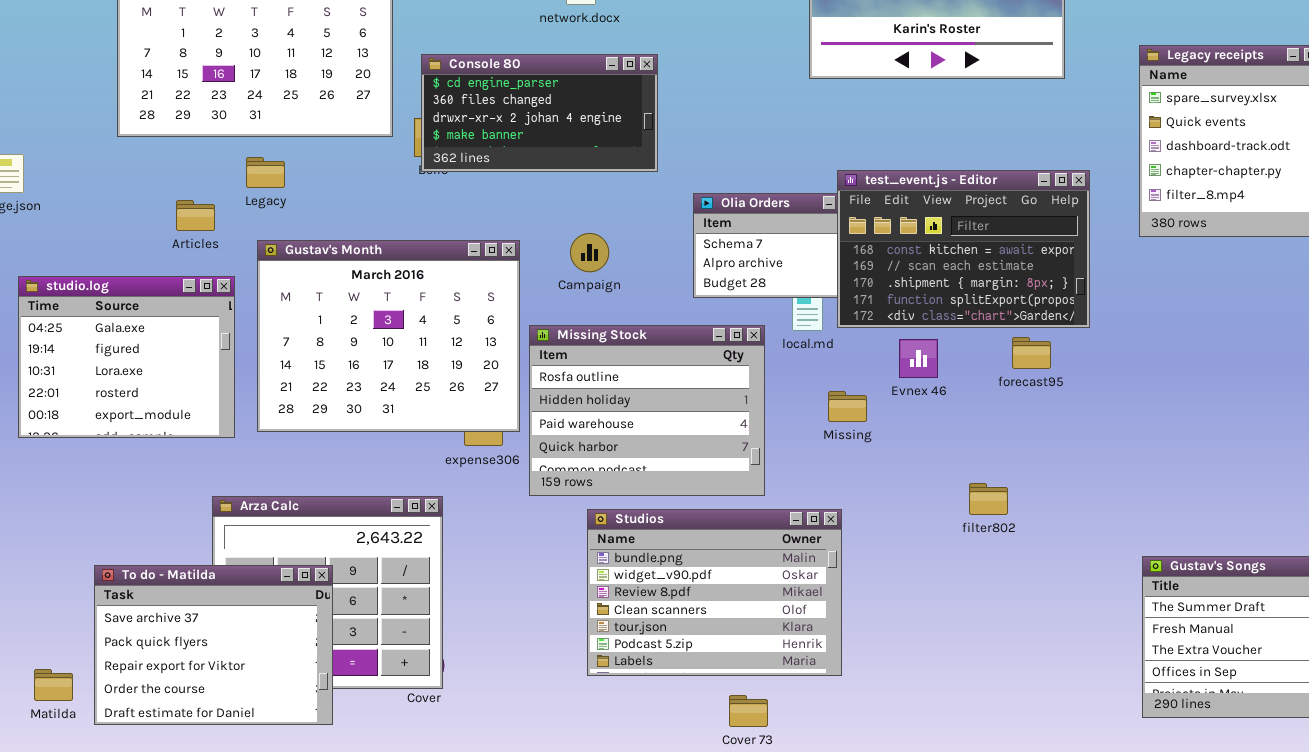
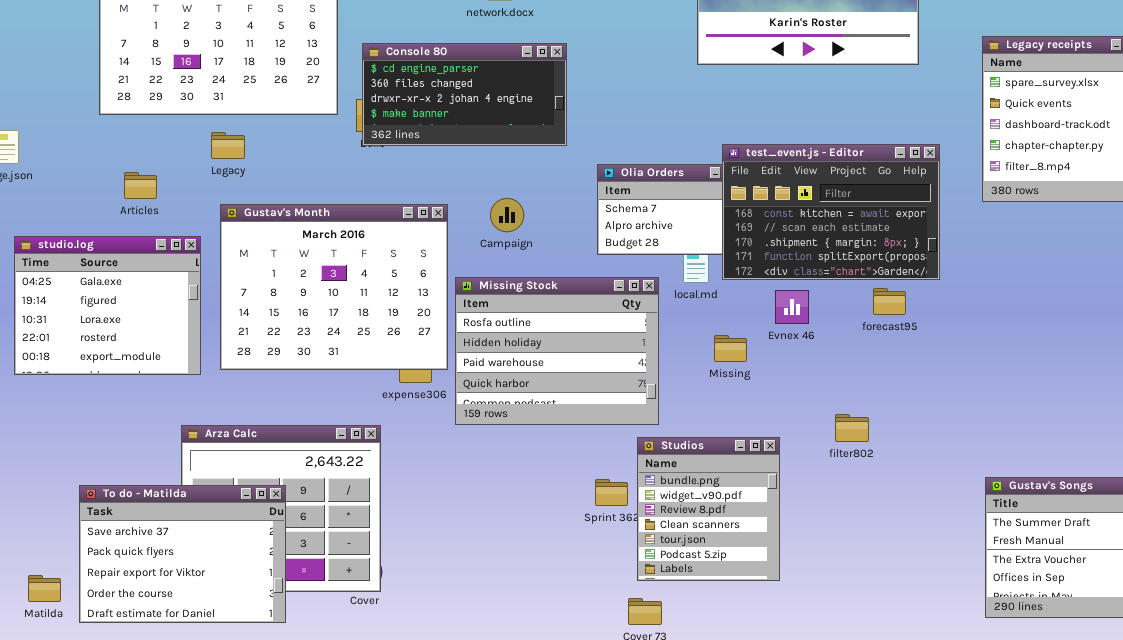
Articles: [176,200,215,231] -> [124,172,157,199], moved
Studios: [587,509,842,676] -> [637,437,780,581], moved, resized

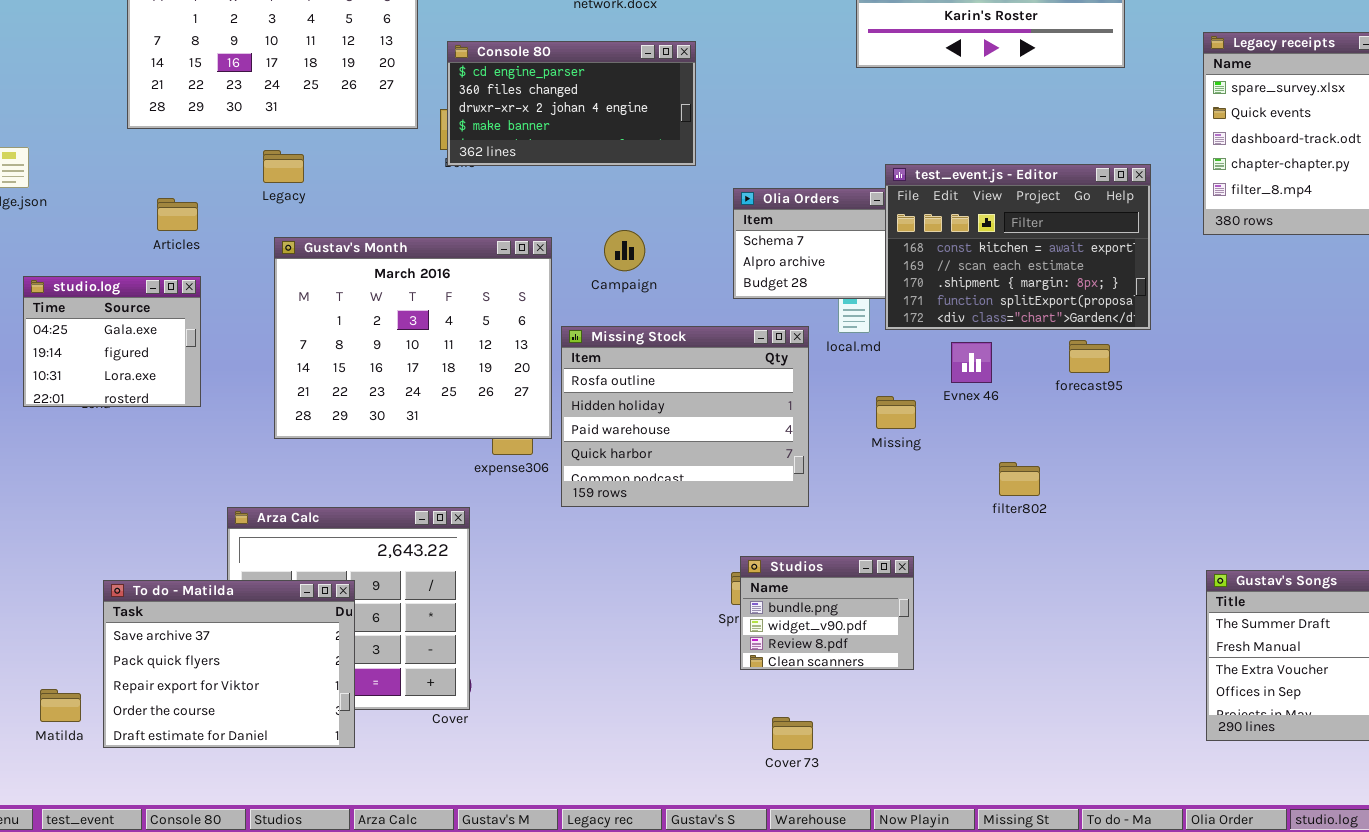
studio.log: [14,236,201,375] -> [23,276,201,407], resized
filter802: [835,414,869,442] -> [999,462,1040,496], moved
Studios: [637,437,780,581] -> [740,556,914,670], moved, resized

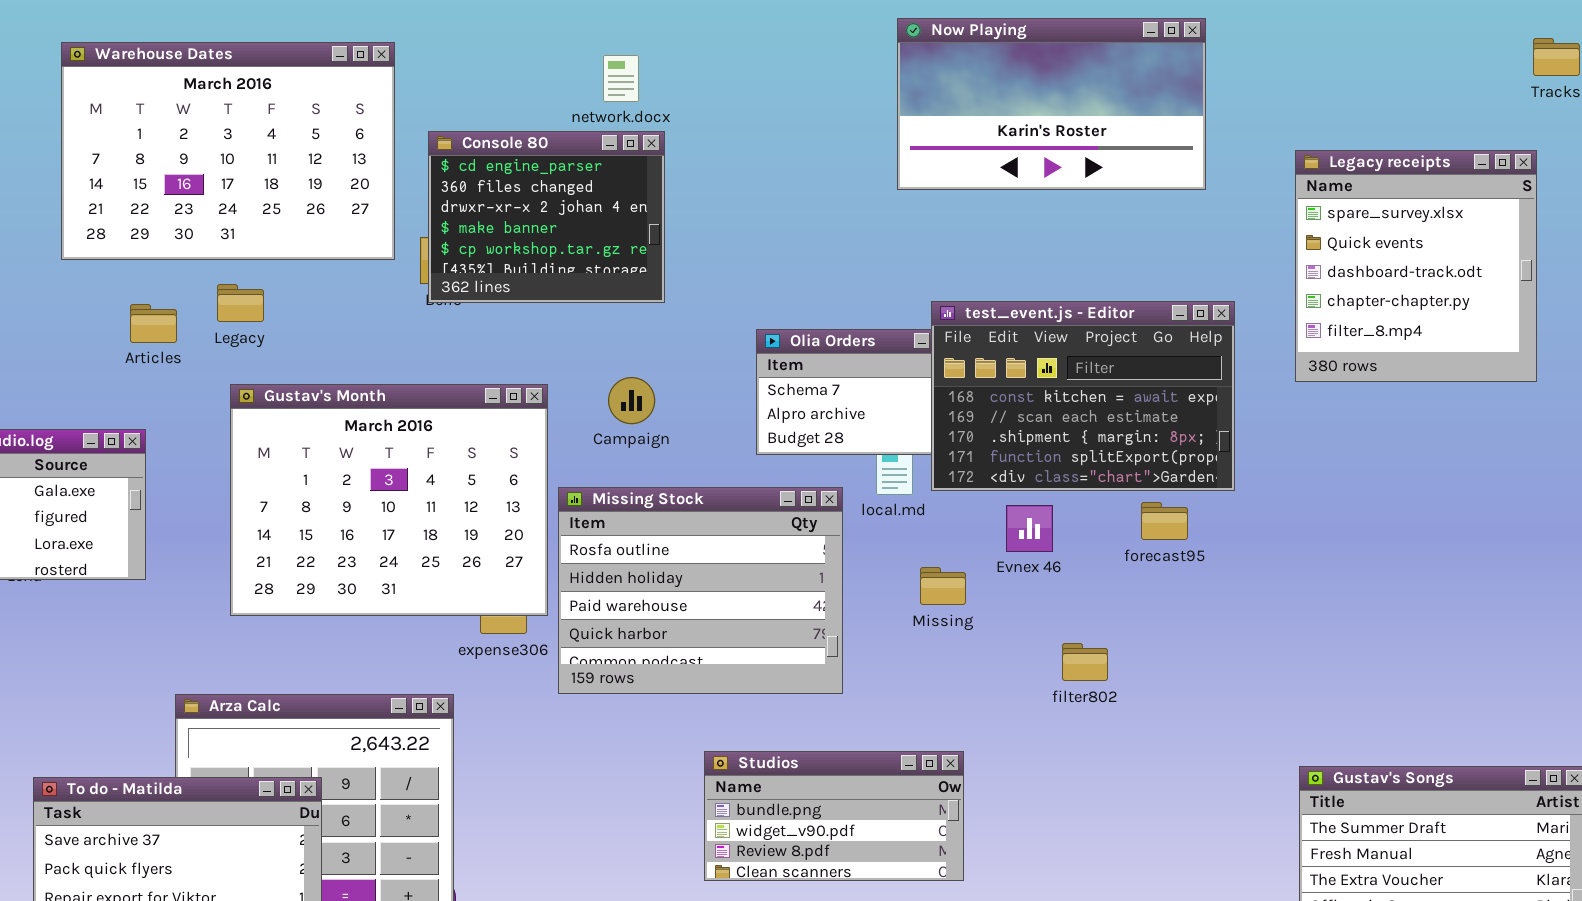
Console 80: [447,41,696,166] -> [428,131,665,303], resized
Articles: [157,198,198,231] -> [130,304,177,343], moved
Studios: [740,556,914,670] -> [704,751,964,881], resized

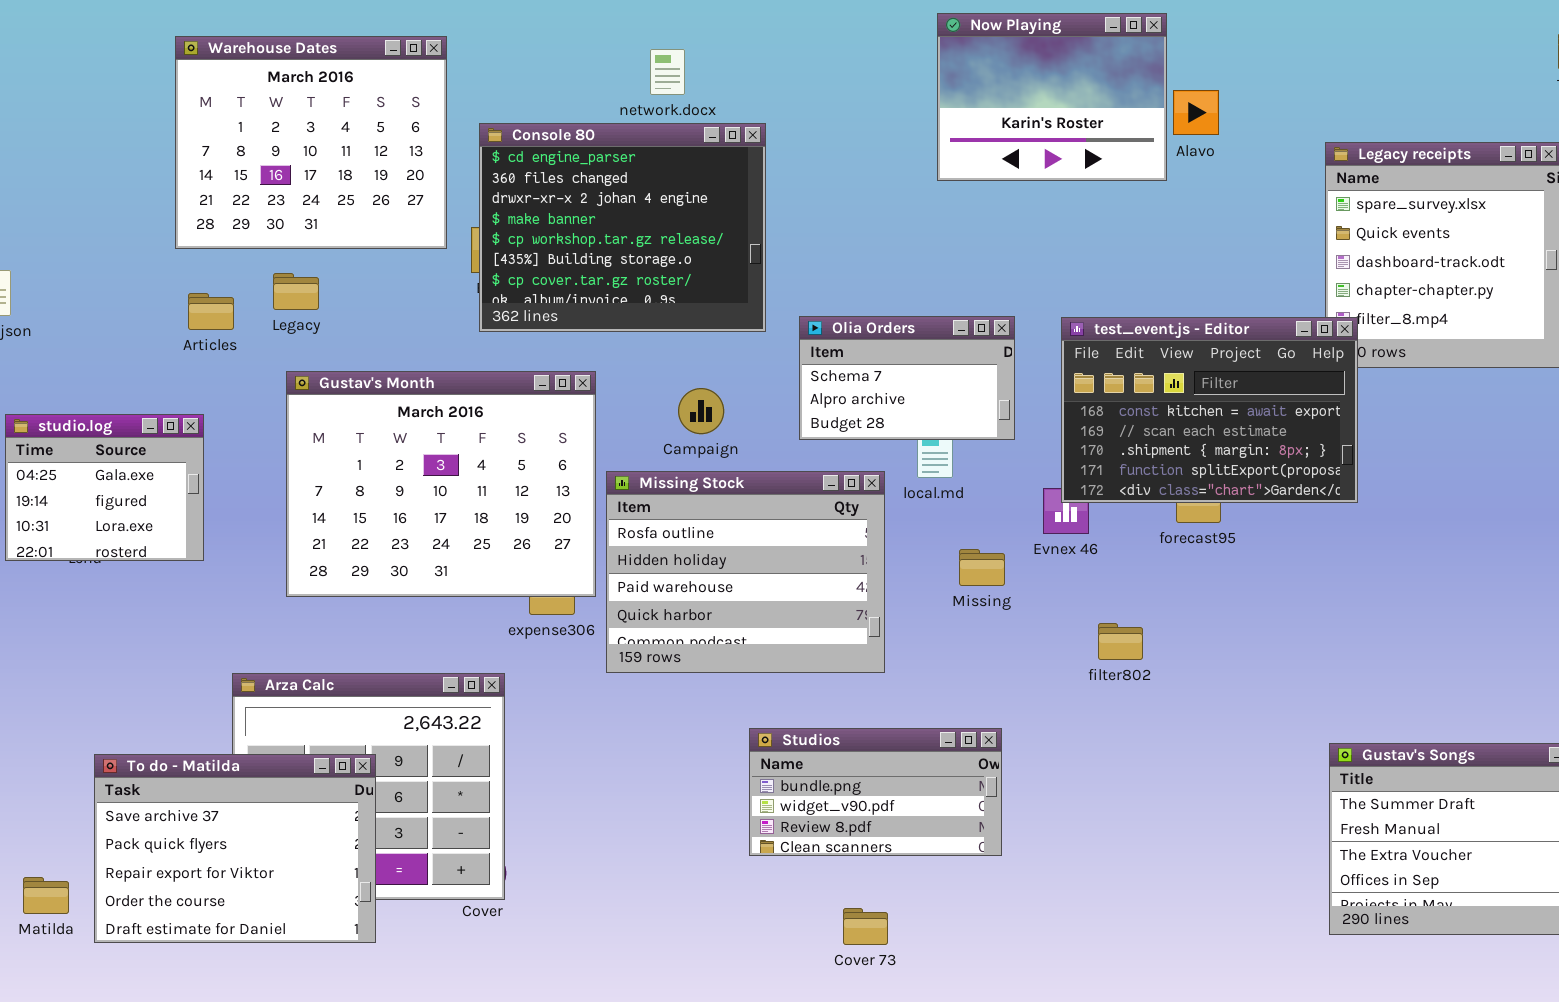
Now Playing: [897,18,1206,190] -> [937,13,1167,181], resized
Warehouse Dates: [61,42,395,260] -> [175,36,447,249], resized
Console 80: [428,131,665,303] -> [479,123,766,332], resized
test_event.js - Editor: [931,301,1235,491] -> [1061,317,1358,503], moved
Campaign: [608,377,655,424] -> [678,388,724,434], moved

